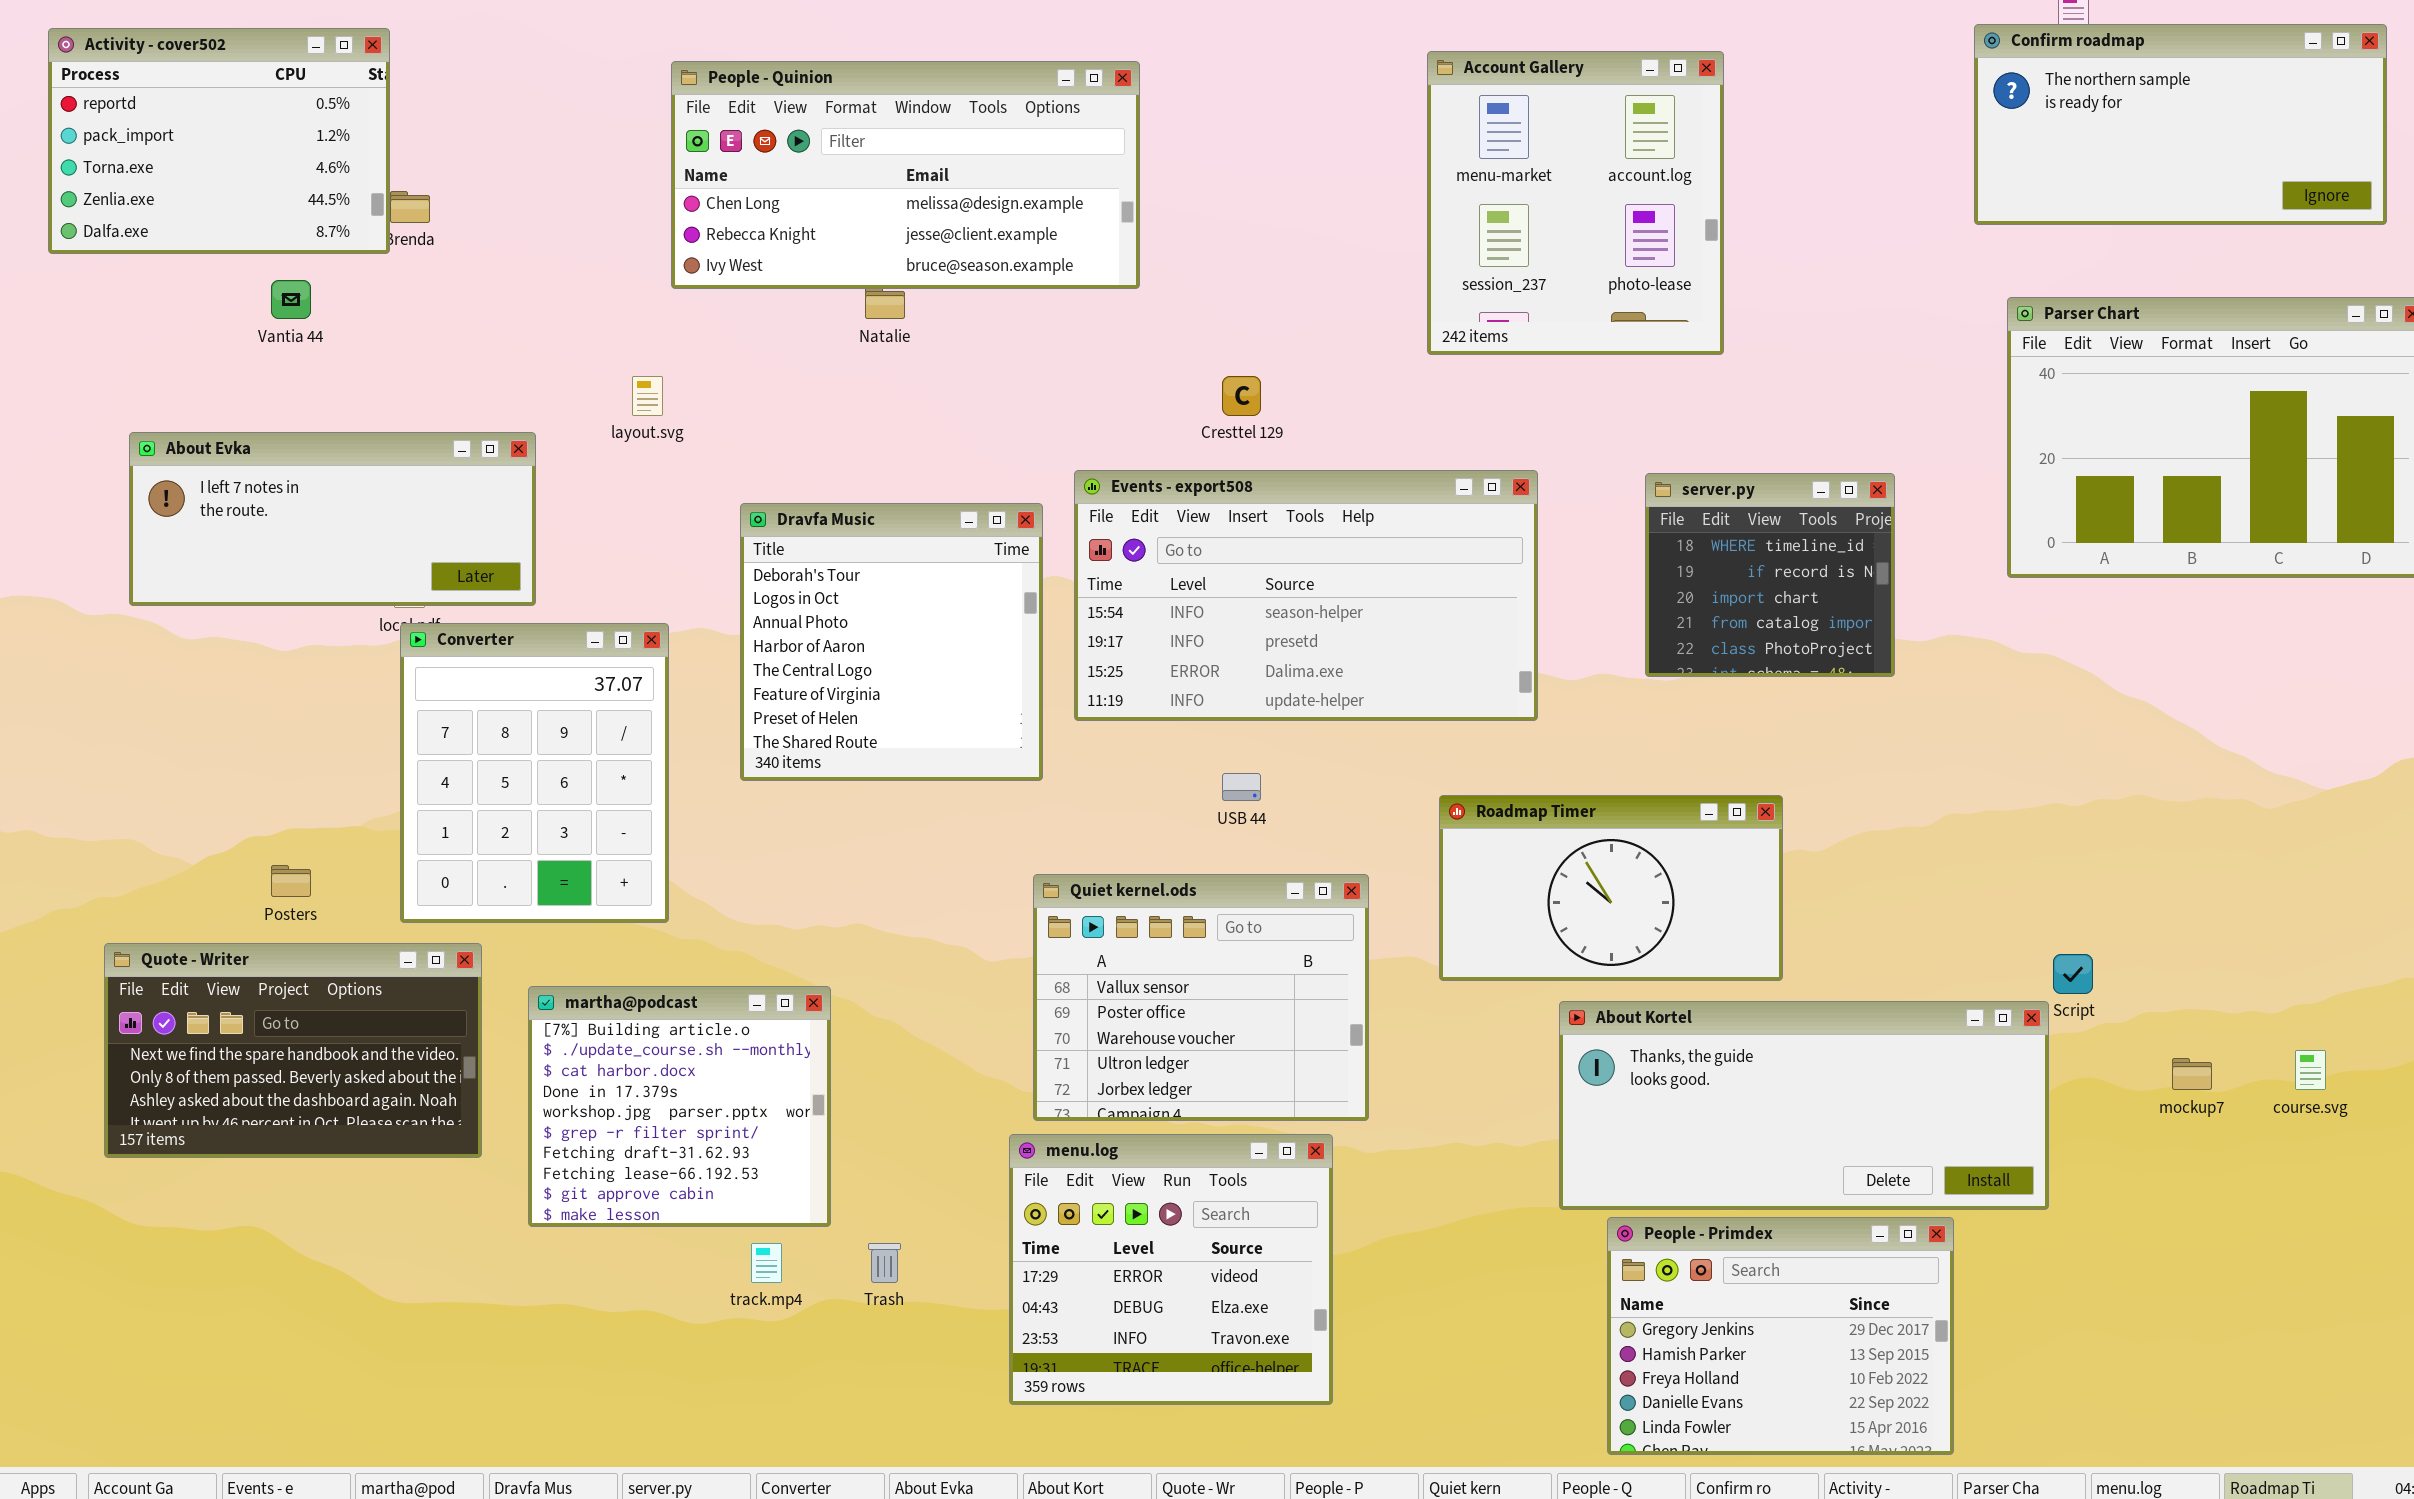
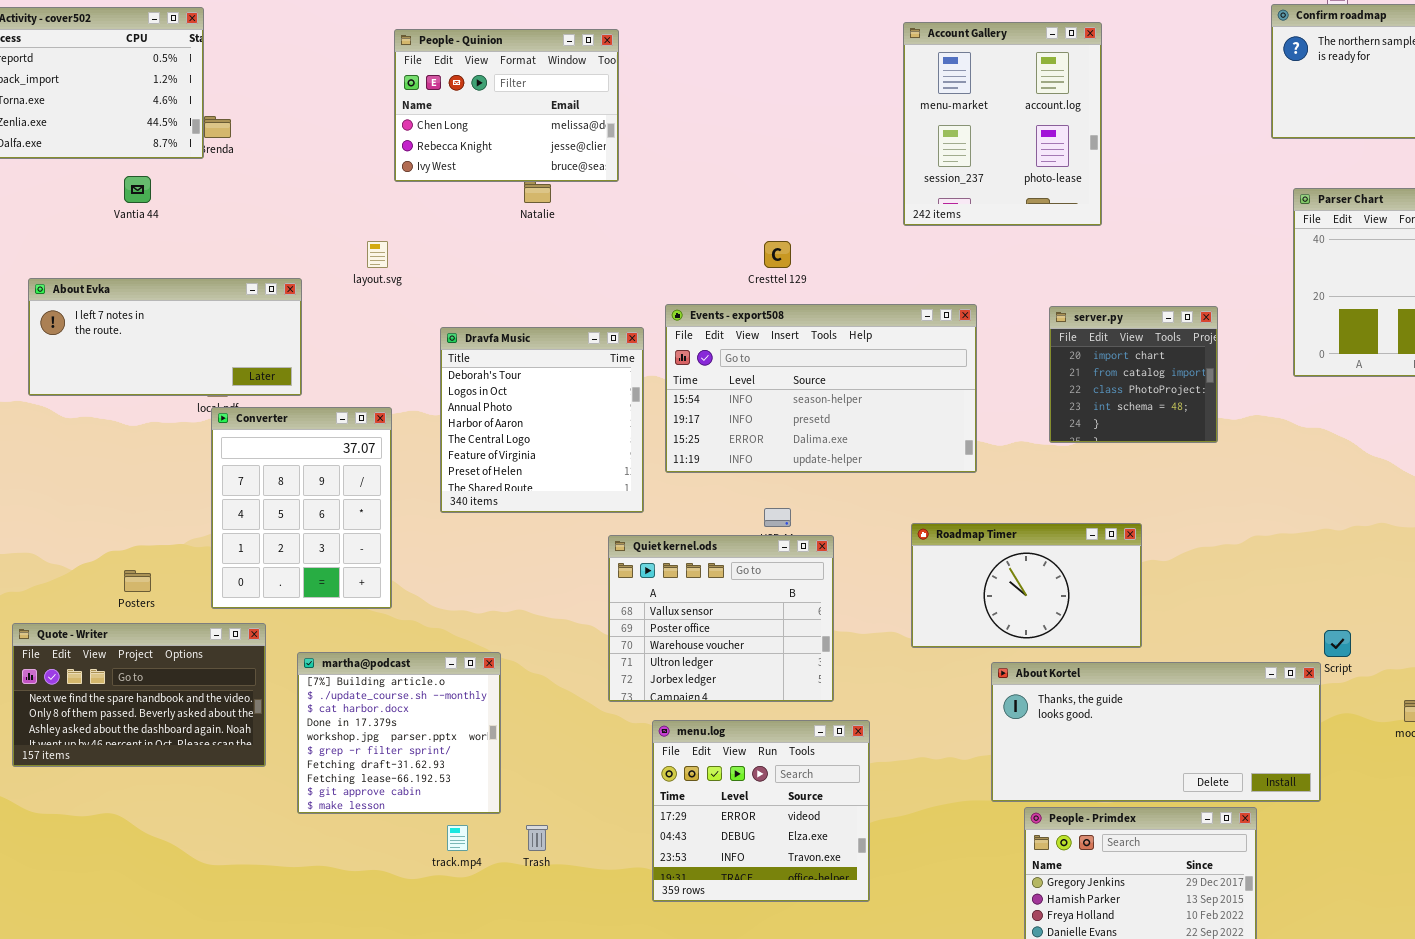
People - Quinion: [671,61,1140,289] -> [394,29,619,182], resized
server.py: [1645,473,1895,677] -> [1049,306,1218,443], scrolled down 2 rows
Quiet kernel.ods: [1033,874,1369,1121] -> [608,535,834,702], moved
menu.log: [1009,1134,1333,1405] -> [652,720,870,902], moved

